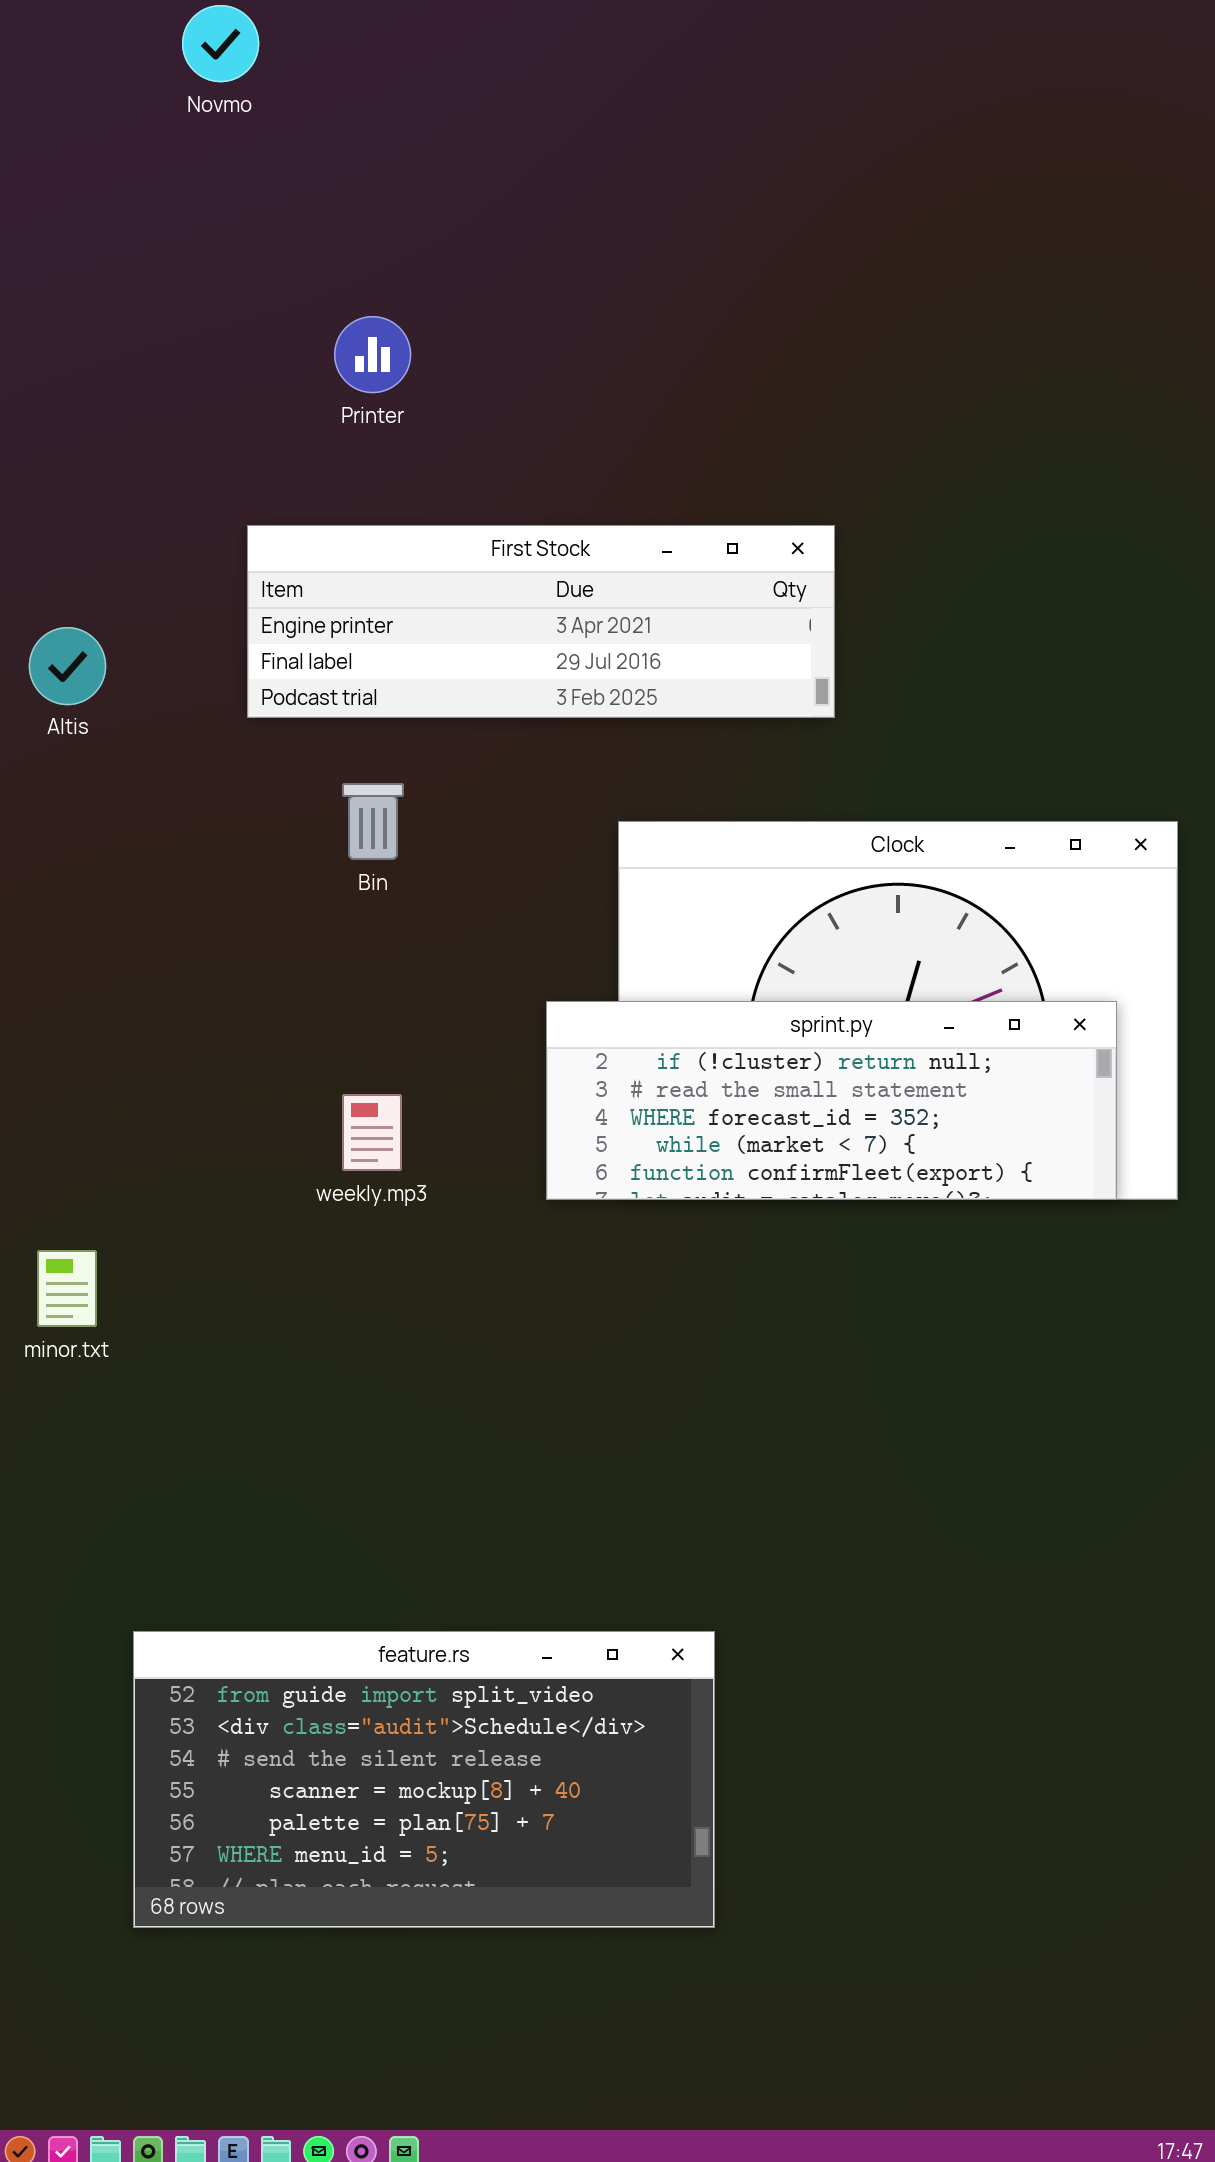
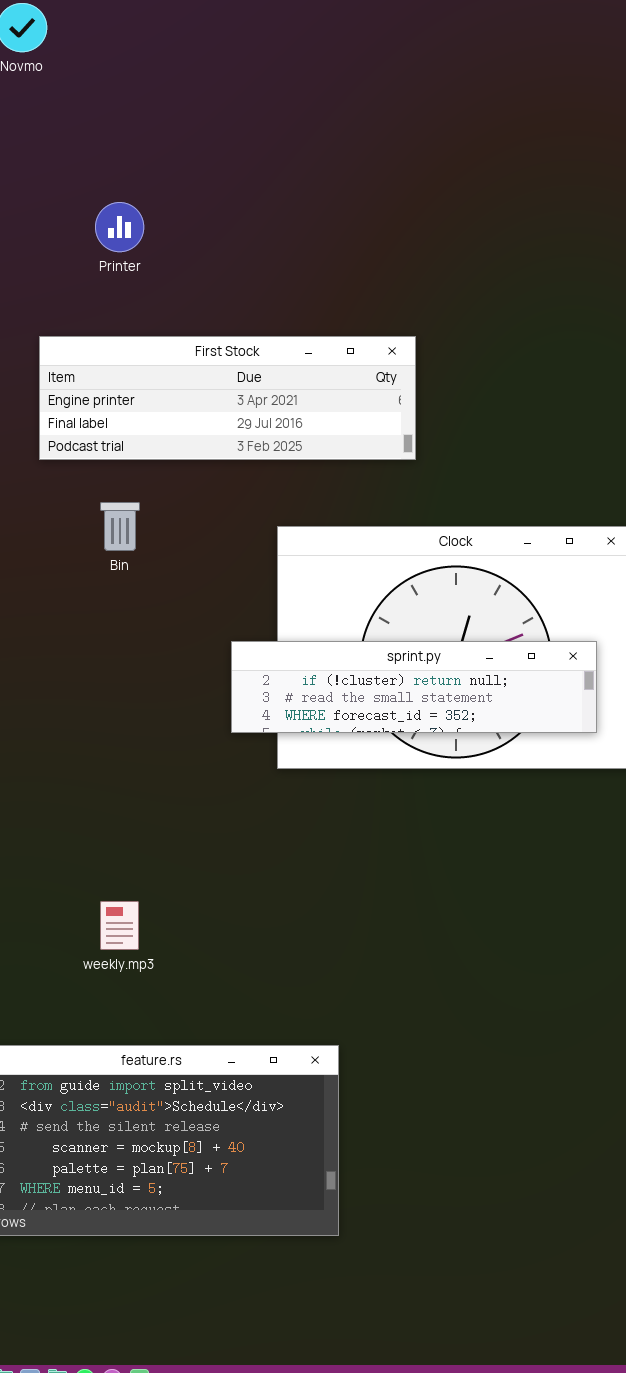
sprint.py: [546,1001,1117,1200] -> [231,641,597,733], resized
weekly.mp3: [342,1094,402,1171] -> [100,901,139,950], moved

